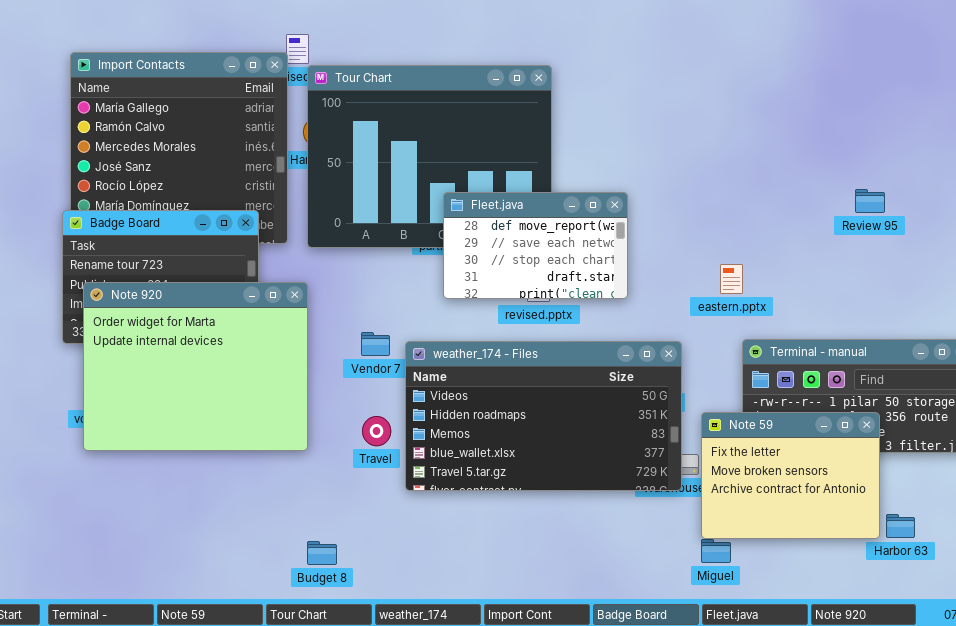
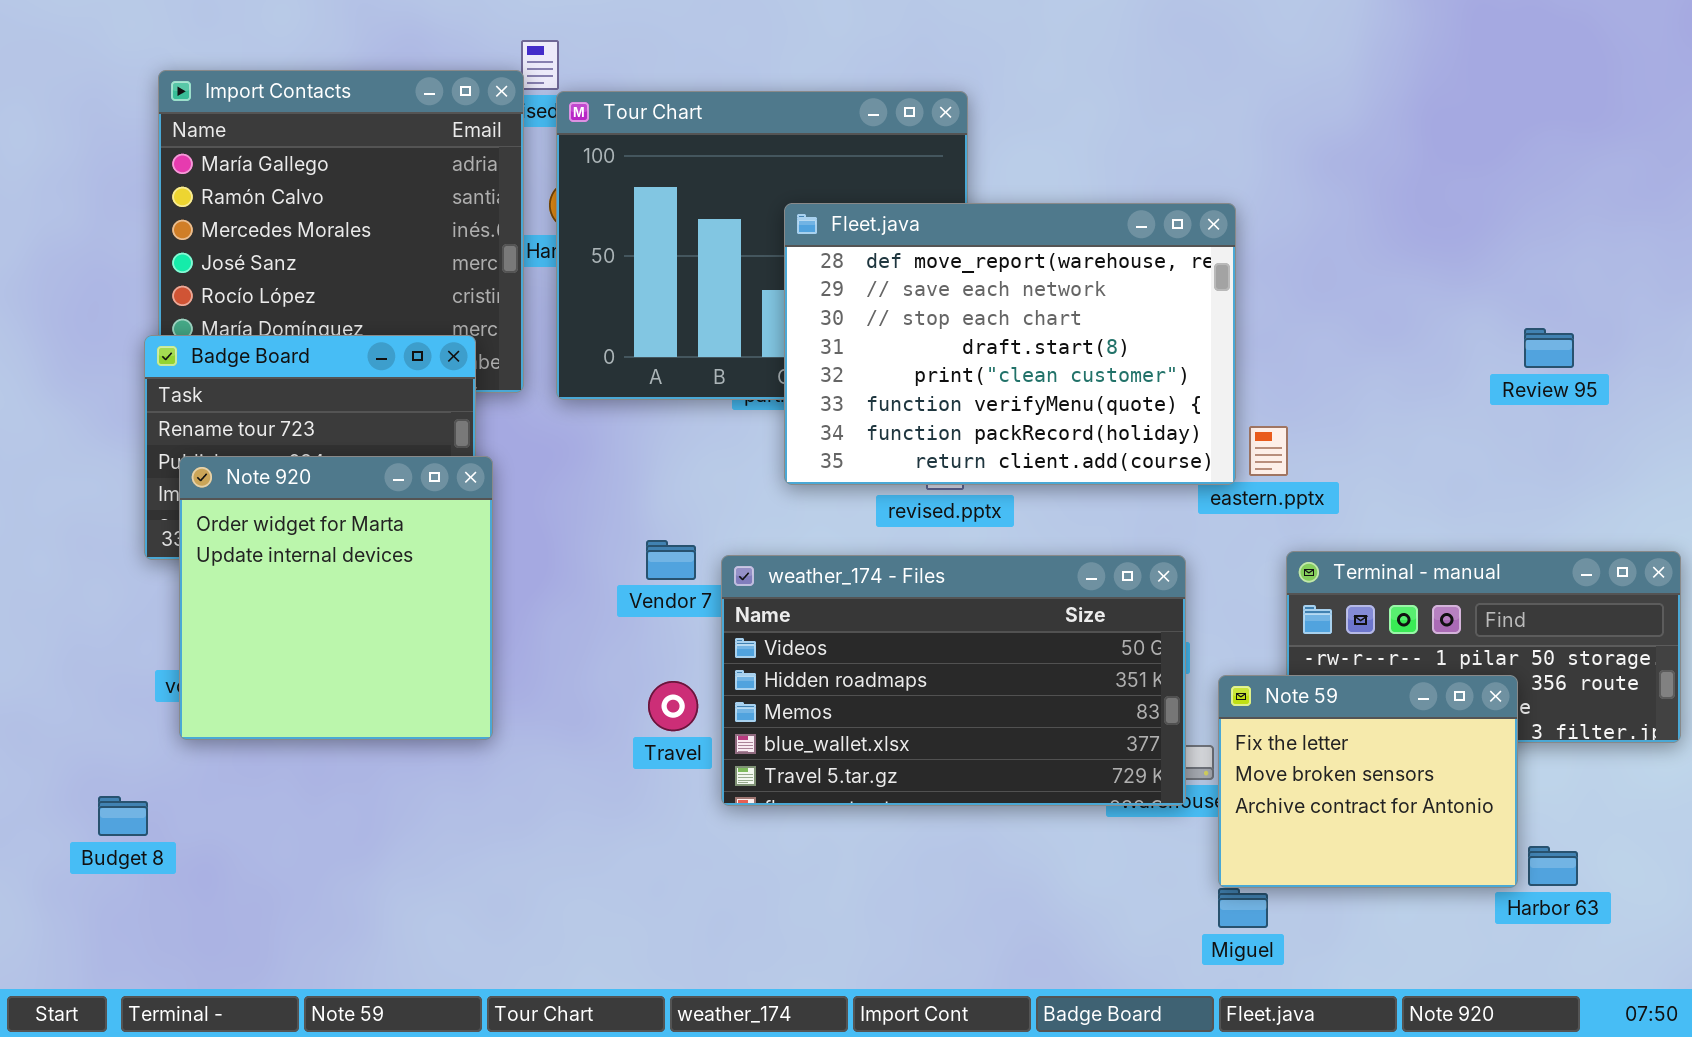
Review 95: [855,189,885,213] -> [1524,328,1574,368], moved
Fleet.java: [443,192,628,299] -> [784,203,1236,485], resized
Note 920: [83,282,308,451] -> [179,456,493,740], resized
Budget 8: [307,541,337,565] -> [98,796,148,836], moved

